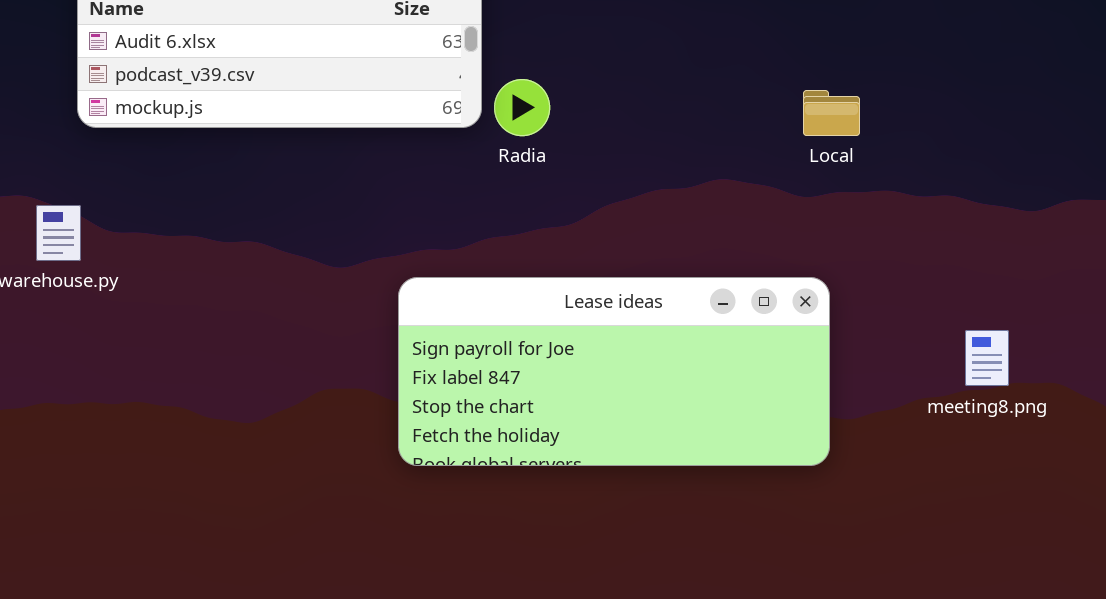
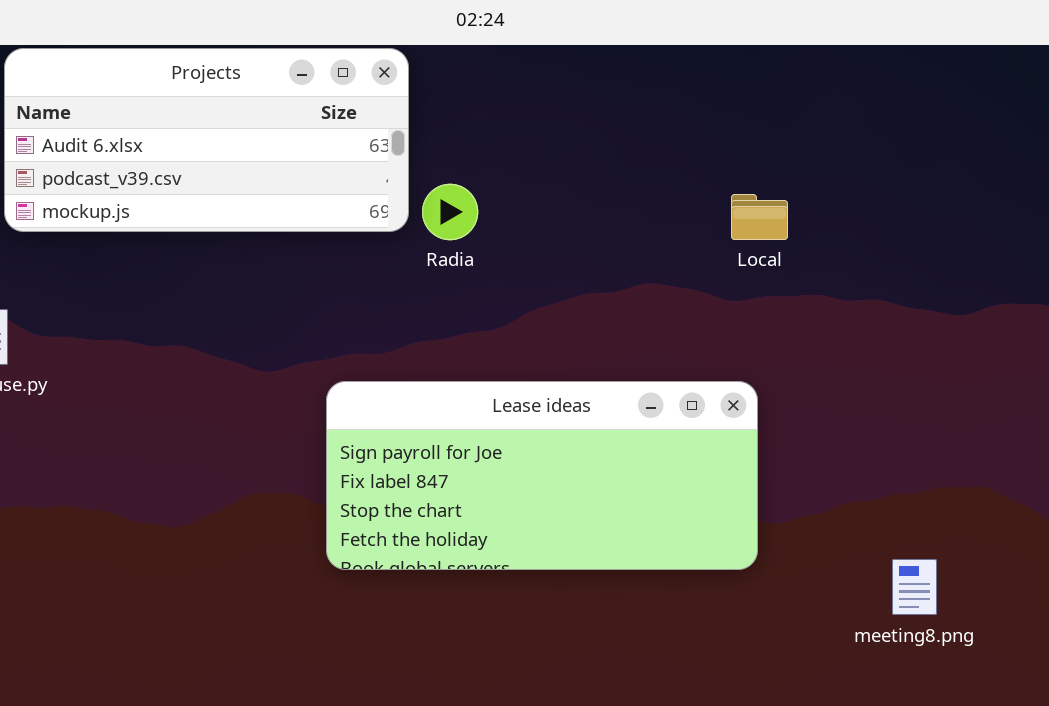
meeting8.png: [965,330,1009,386] -> [892,559,937,615], moved

